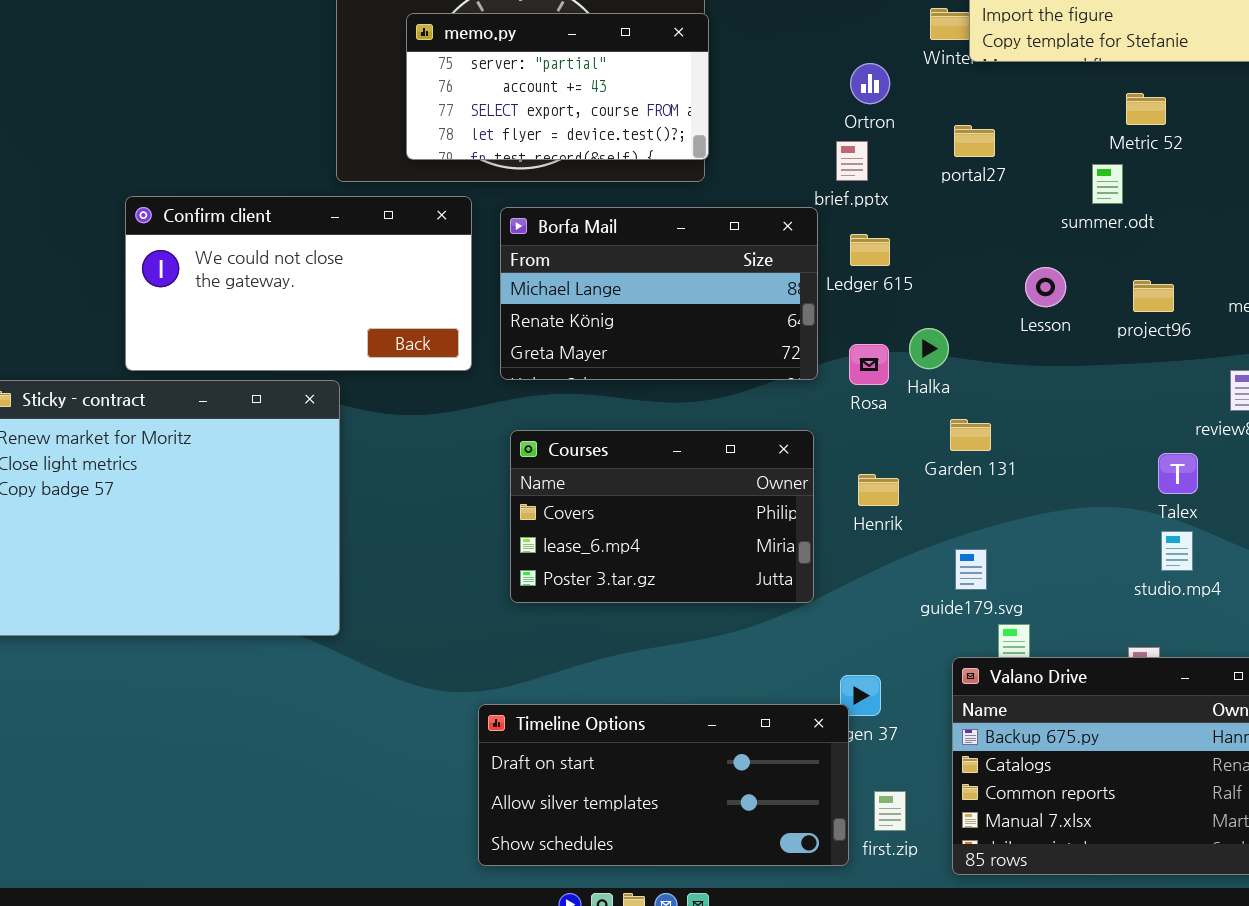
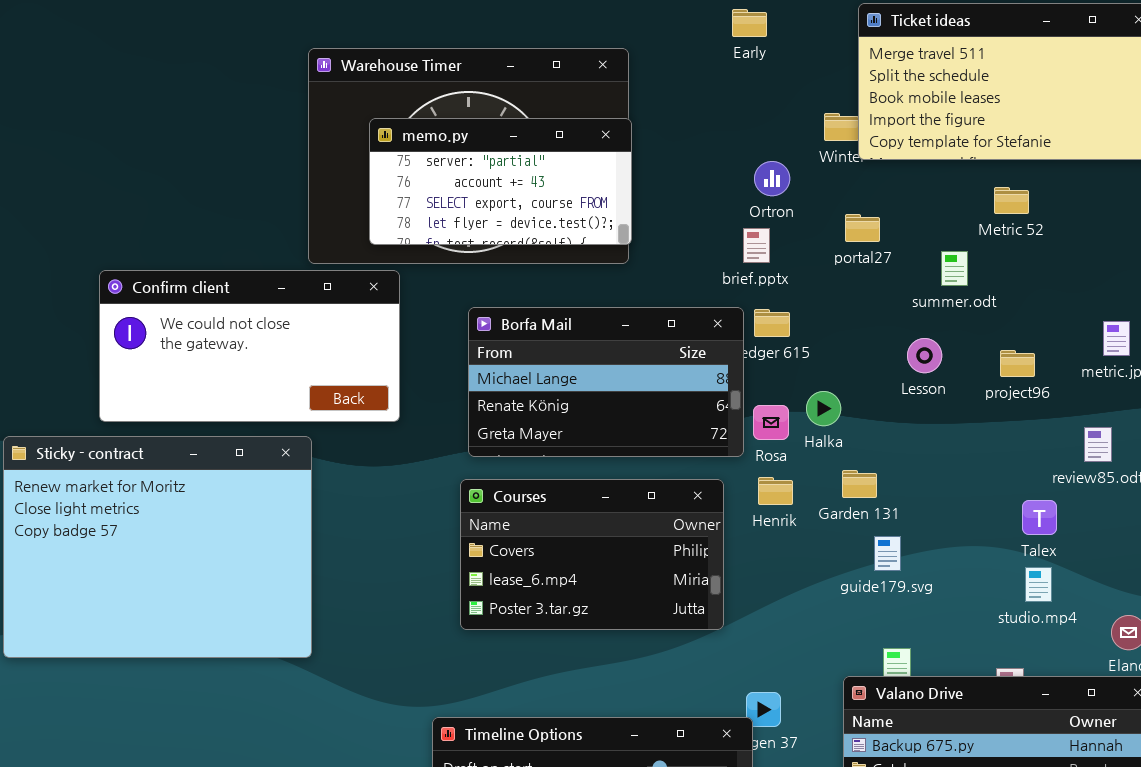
summer.odt: [1092,164,1123,204] -> [941,251,968,286], moved
Confirm client: [125,196,472,371] -> [99,270,400,422], moved
Borfa Mail: [500,207,818,380] -> [468,307,744,457], moved
Henrik: [858,474,899,506] -> [758,477,793,505], moved
guide179.svg: [955,549,987,590] -> [874,536,901,571], moved

